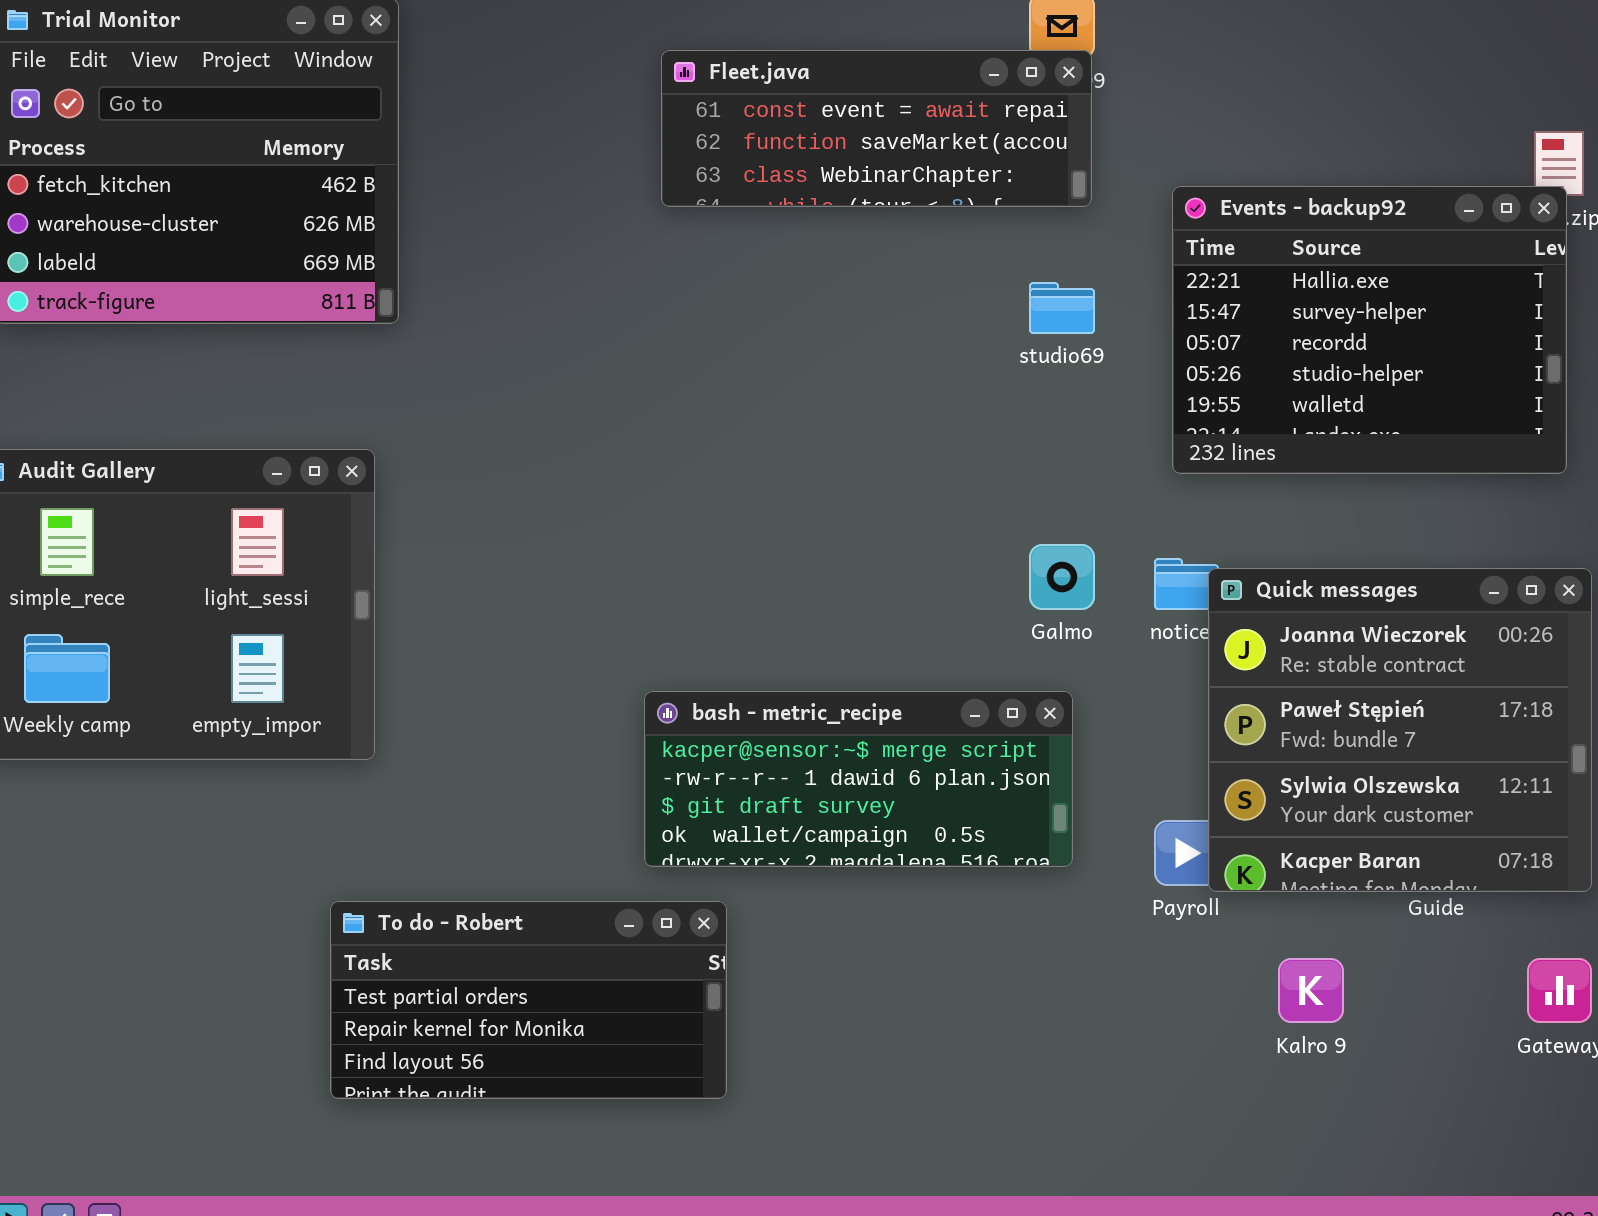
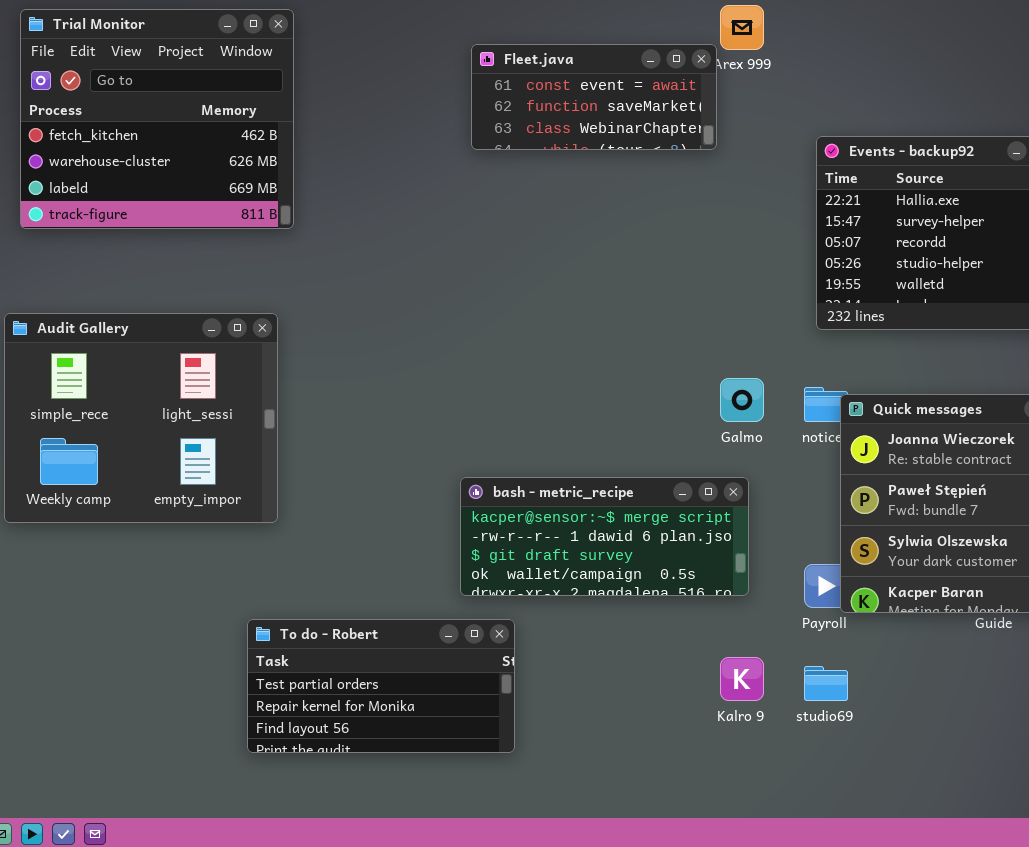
Fleet.java: [661,50,1092,207] -> [471,44,717,150], resized
studio69: [1029,282,1095,334] -> [804,666,848,701], moved
Kalro 9: [1278,958,1344,1023] -> [720,657,764,701], moved

